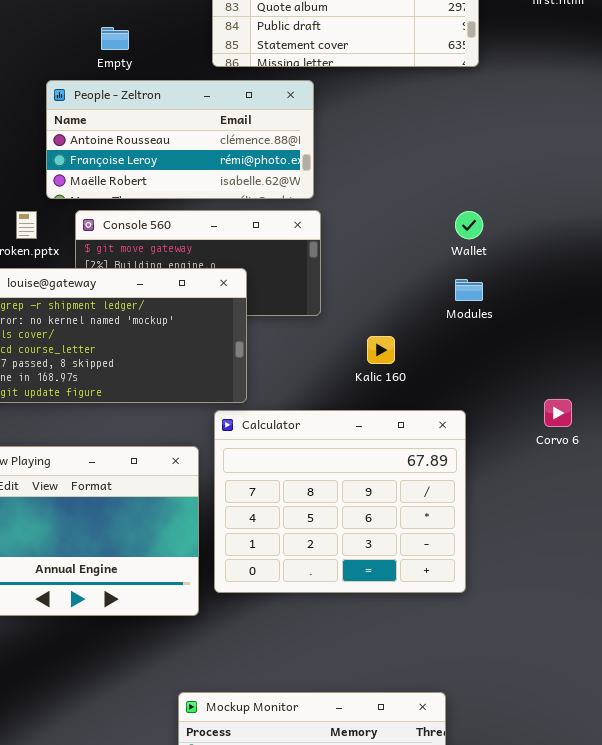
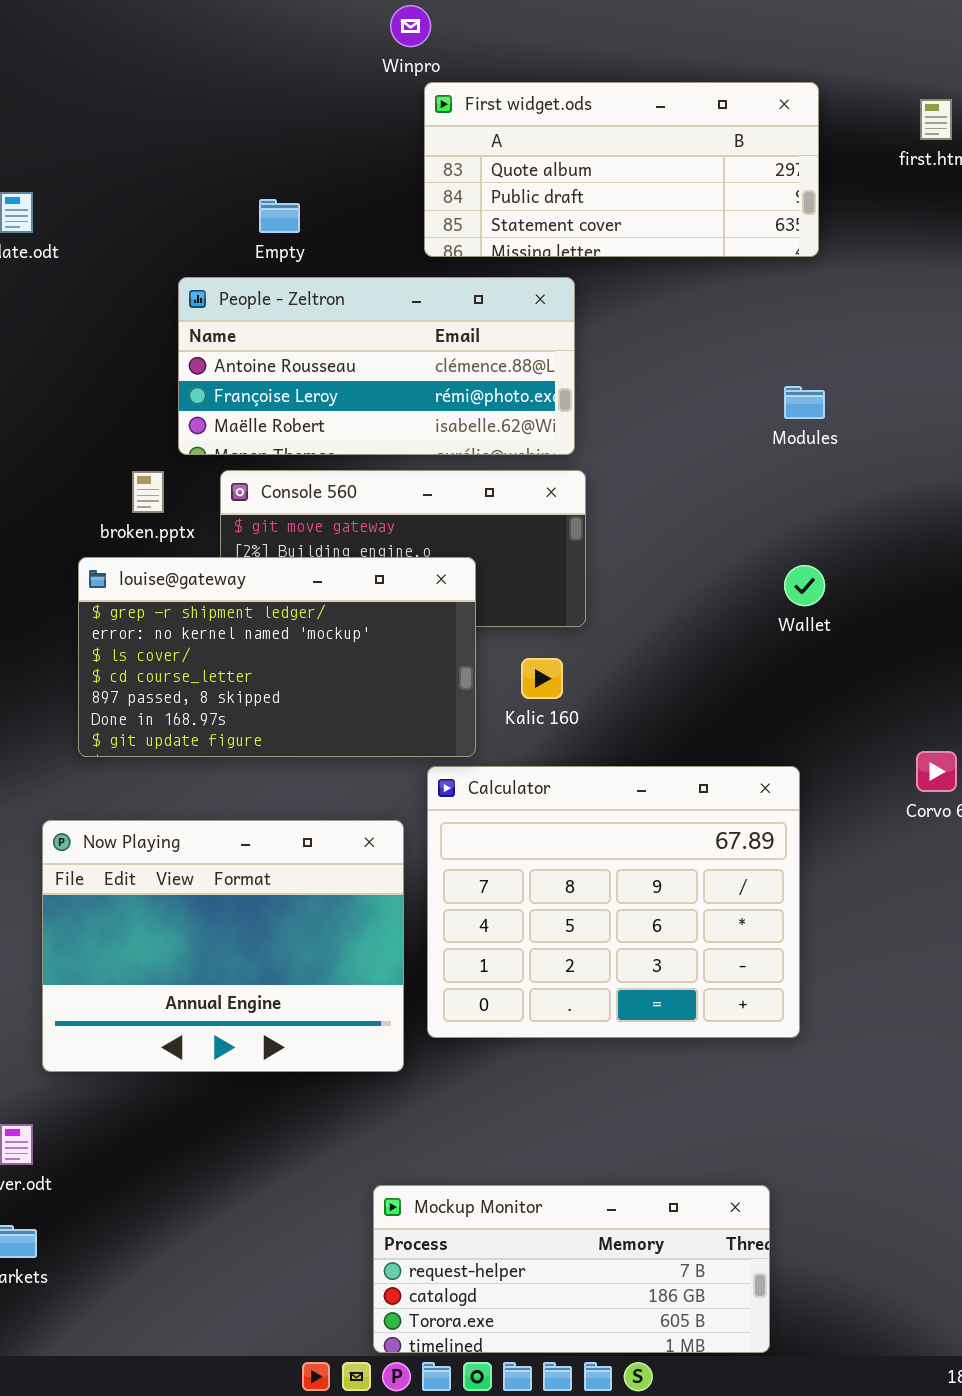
Wallet: [455,211,483,239] -> [784,565,825,606], moved
Modules: [455,279,483,301] -> [784,386,825,419], moved
Kalic 160: [367,336,395,364] -> [521,658,563,699], moved

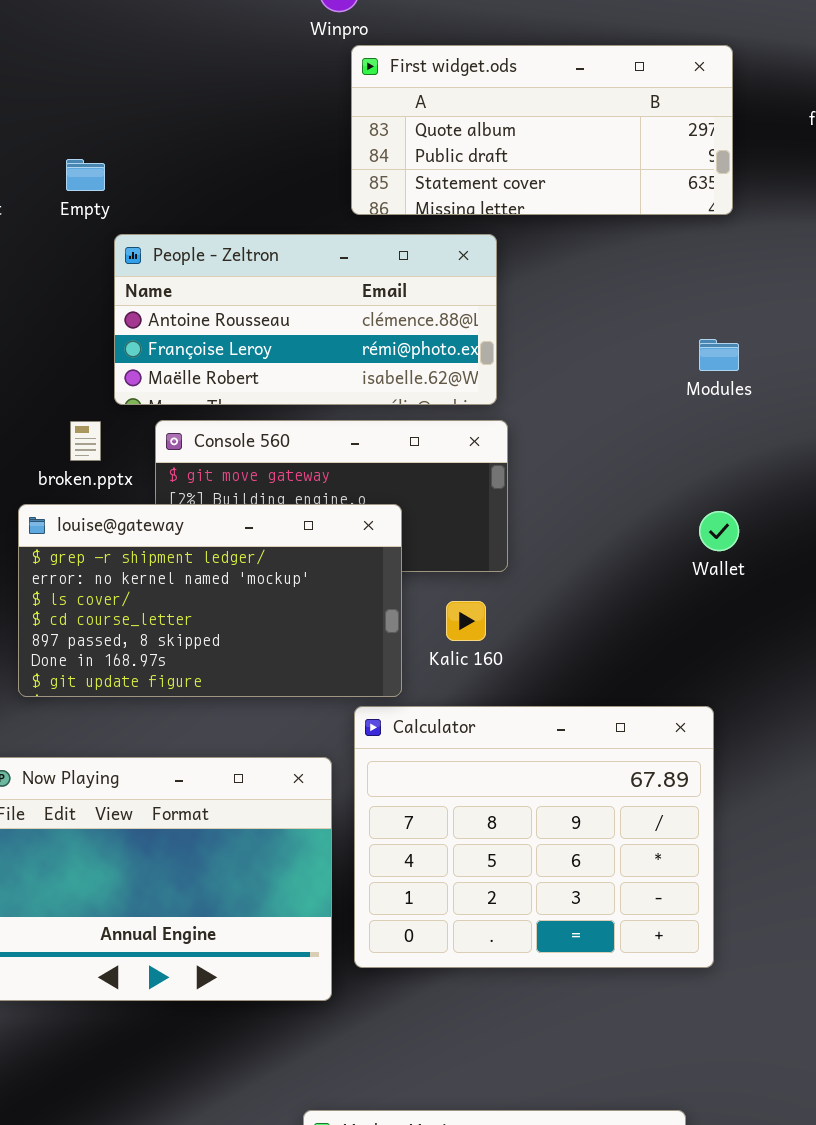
Empty: [259,199,300,233] -> [66,159,105,191], moved

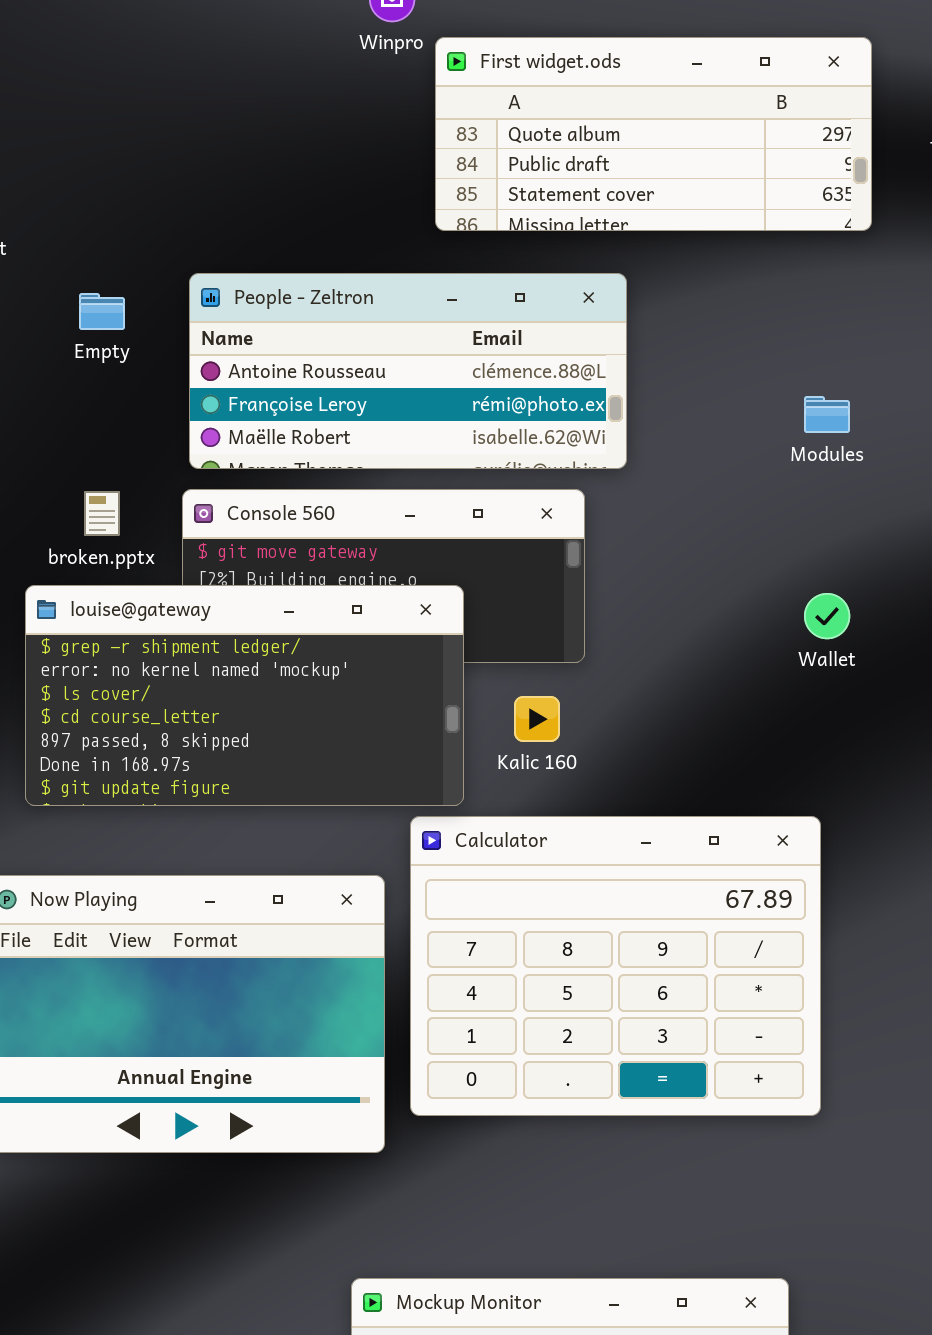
First widget.ods: [351,45,733,215] -> [435,37,872,231], moved
Empty: [66,159,105,191] -> [79,293,125,330], moved
People - Zeltron: [114,234,497,405] -> [189,273,627,469], moved

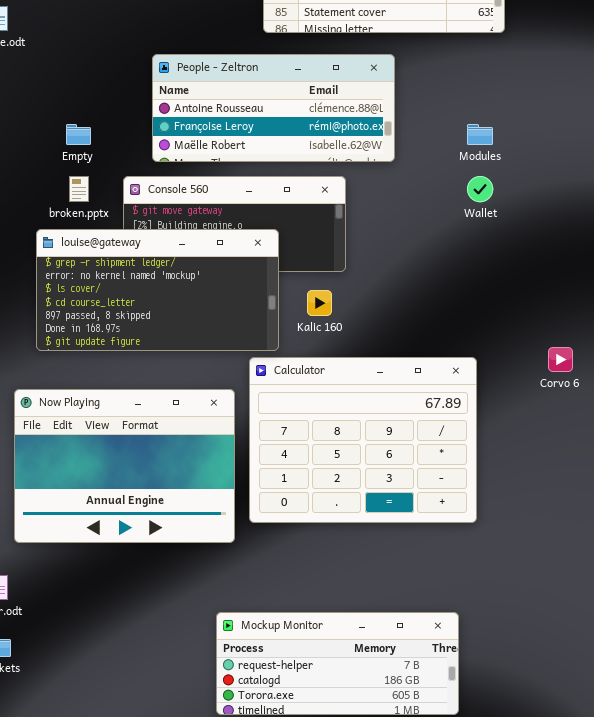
People - Zeltron: [189,273,627,469] -> [152,54,395,162], moved
Empty: [79,293,125,330] -> [66,124,91,145], moved
Wallet: [804,593,850,639] -> [467,176,493,202], moved

